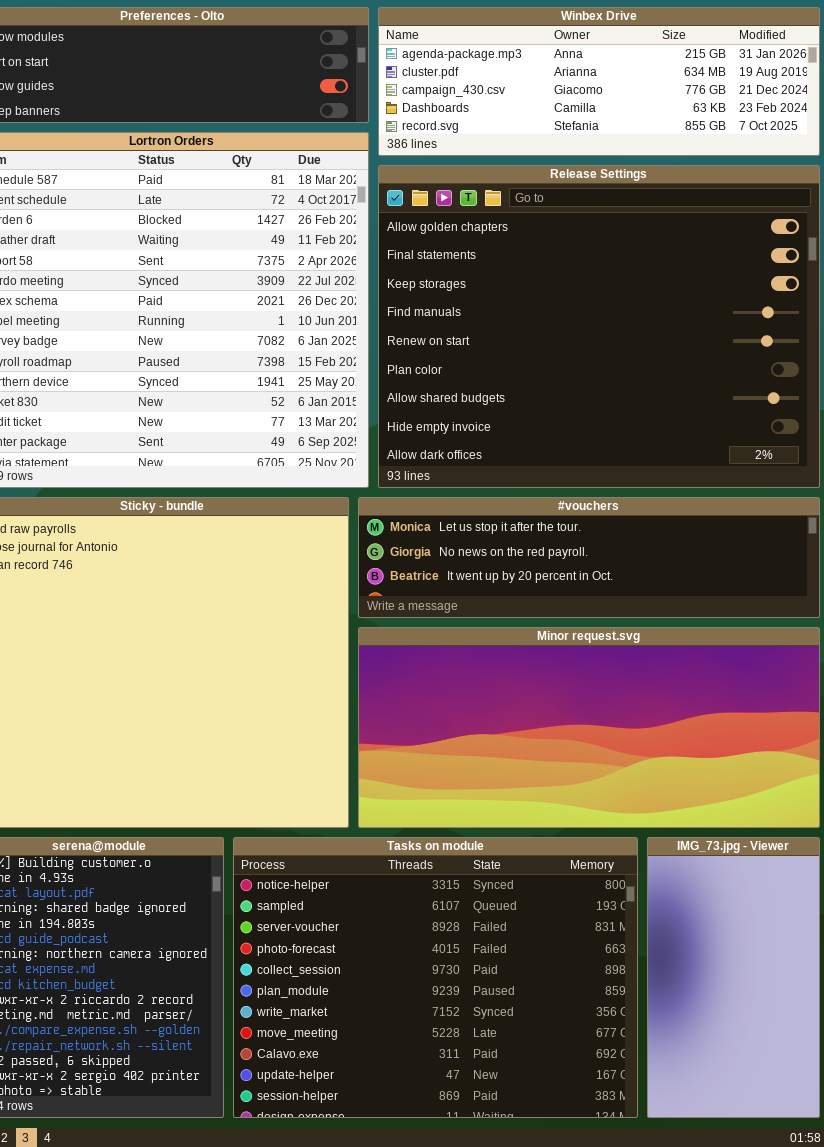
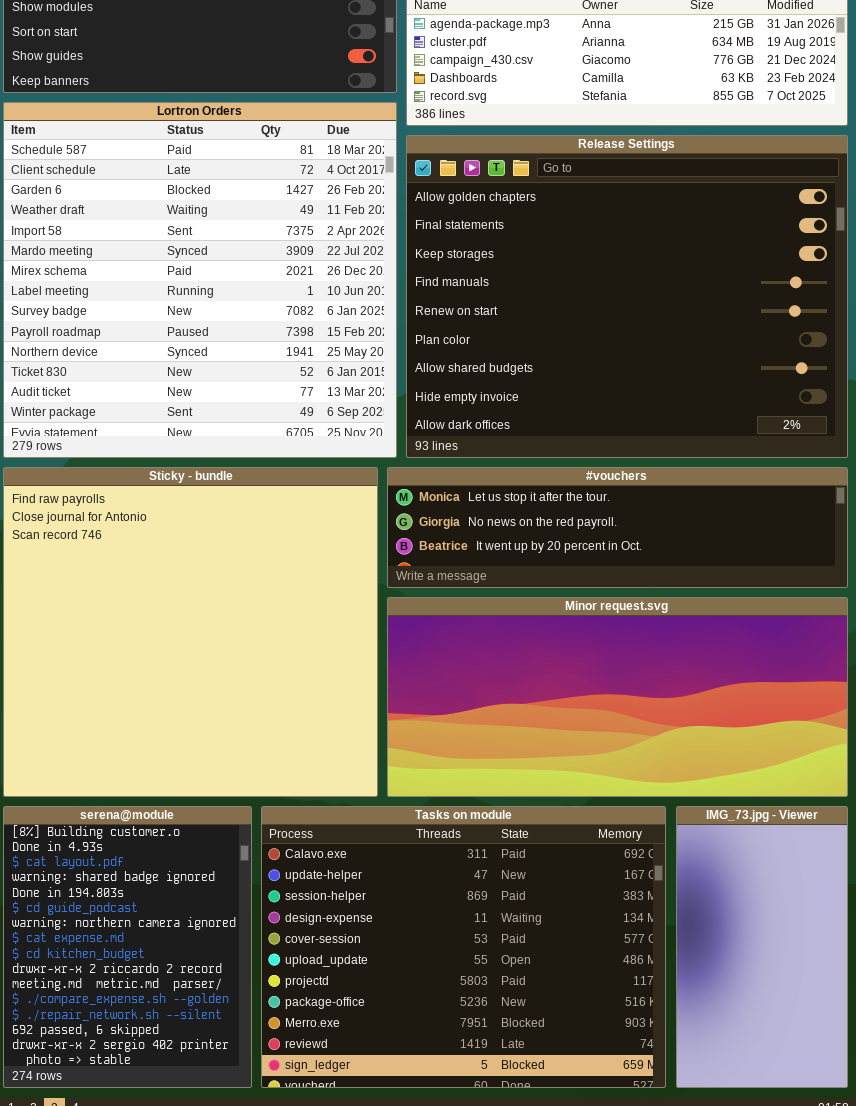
Tasks on module: [233,837,638,1118] -> [261,806,666,1088], scrolled down 8 rows

